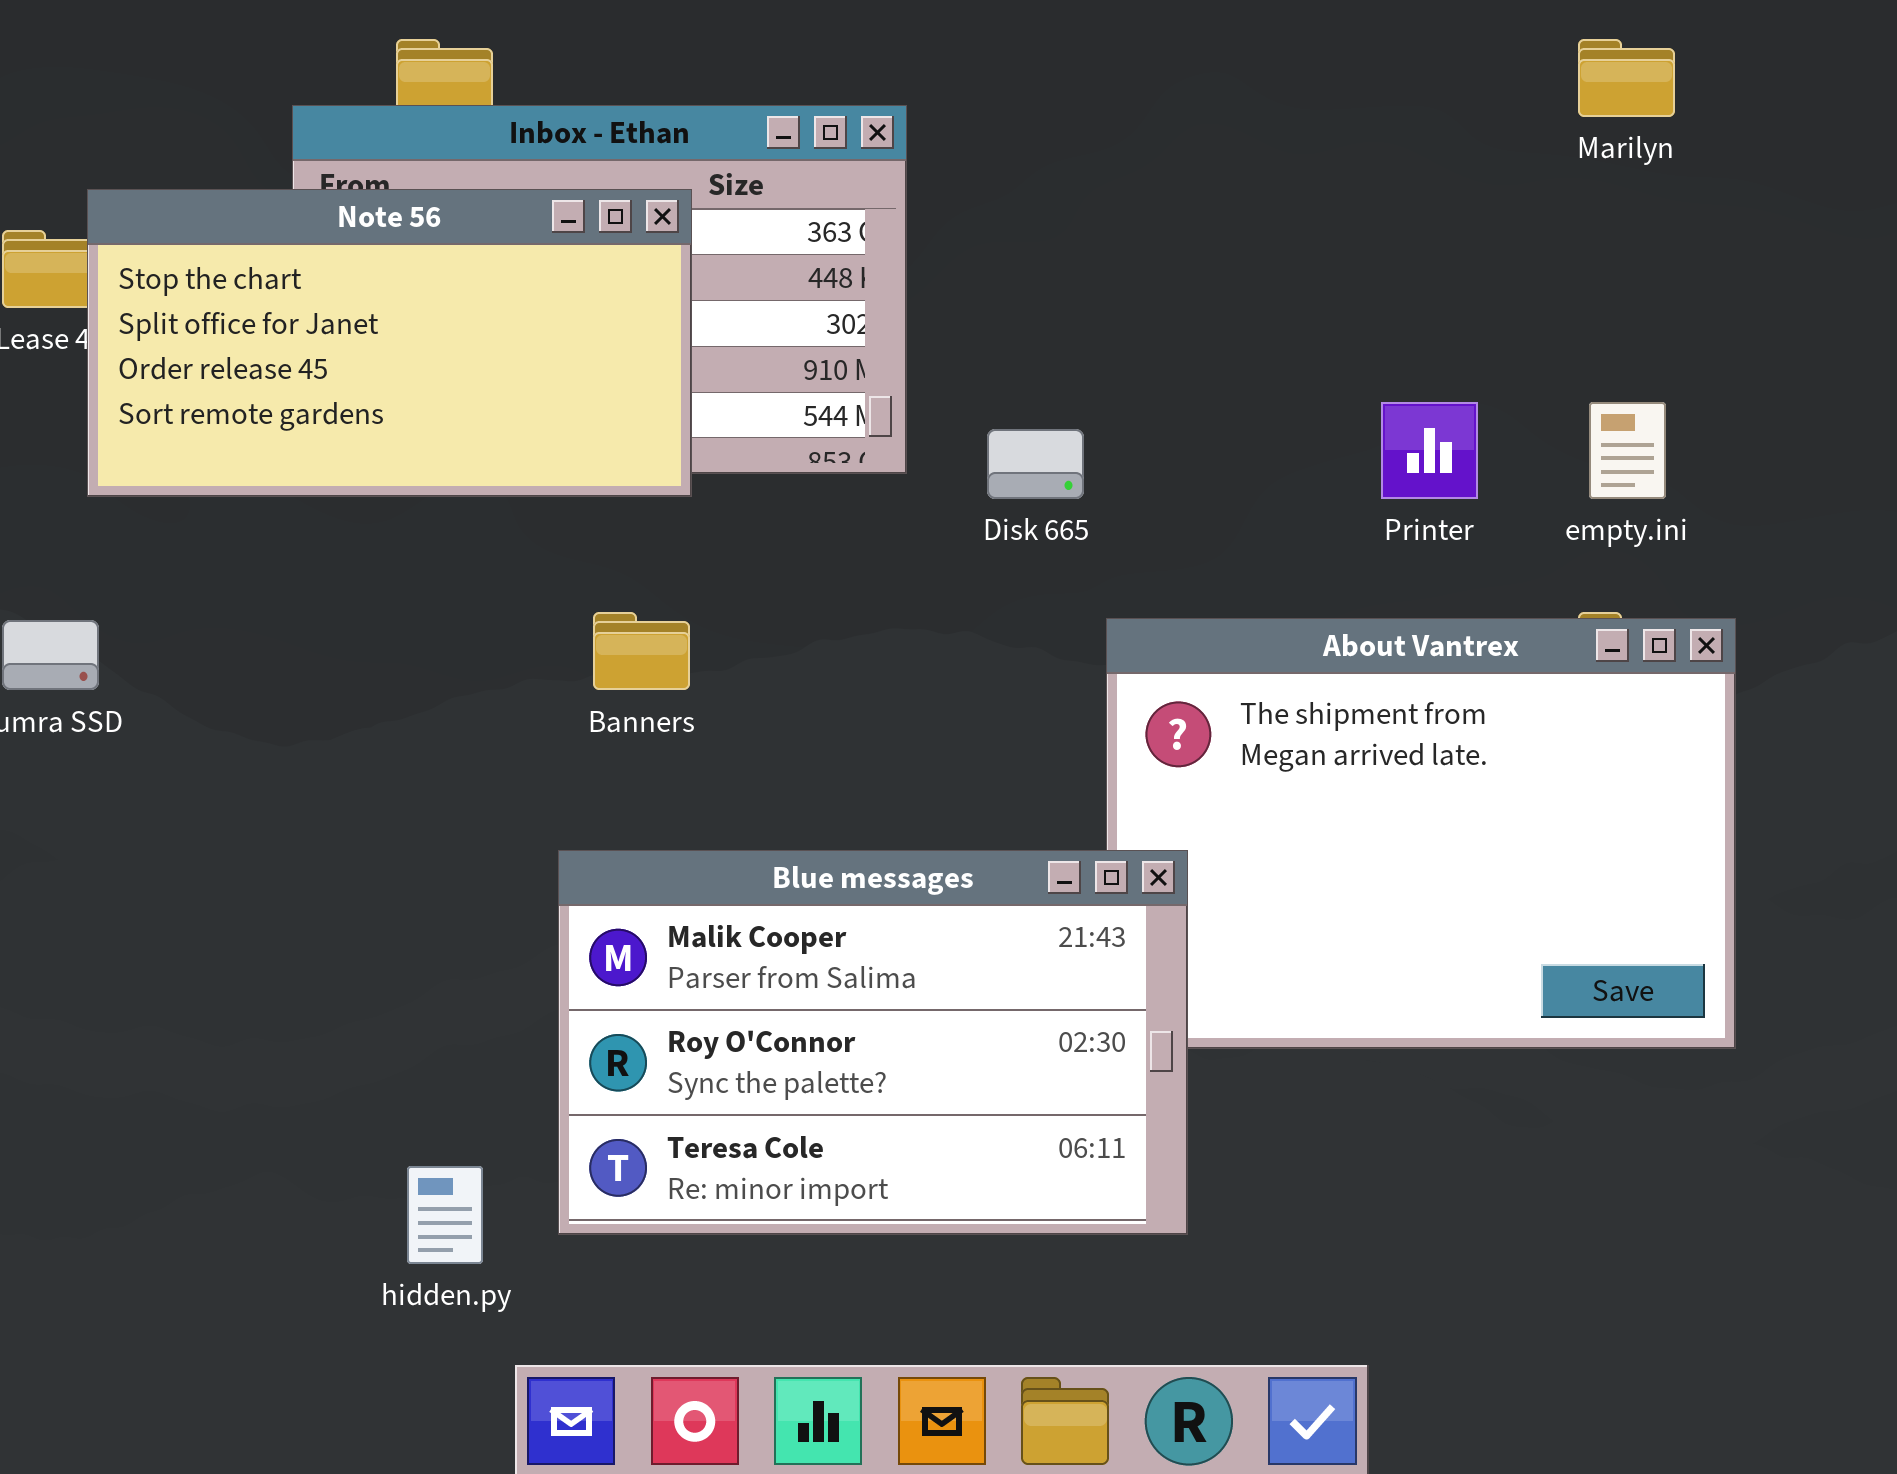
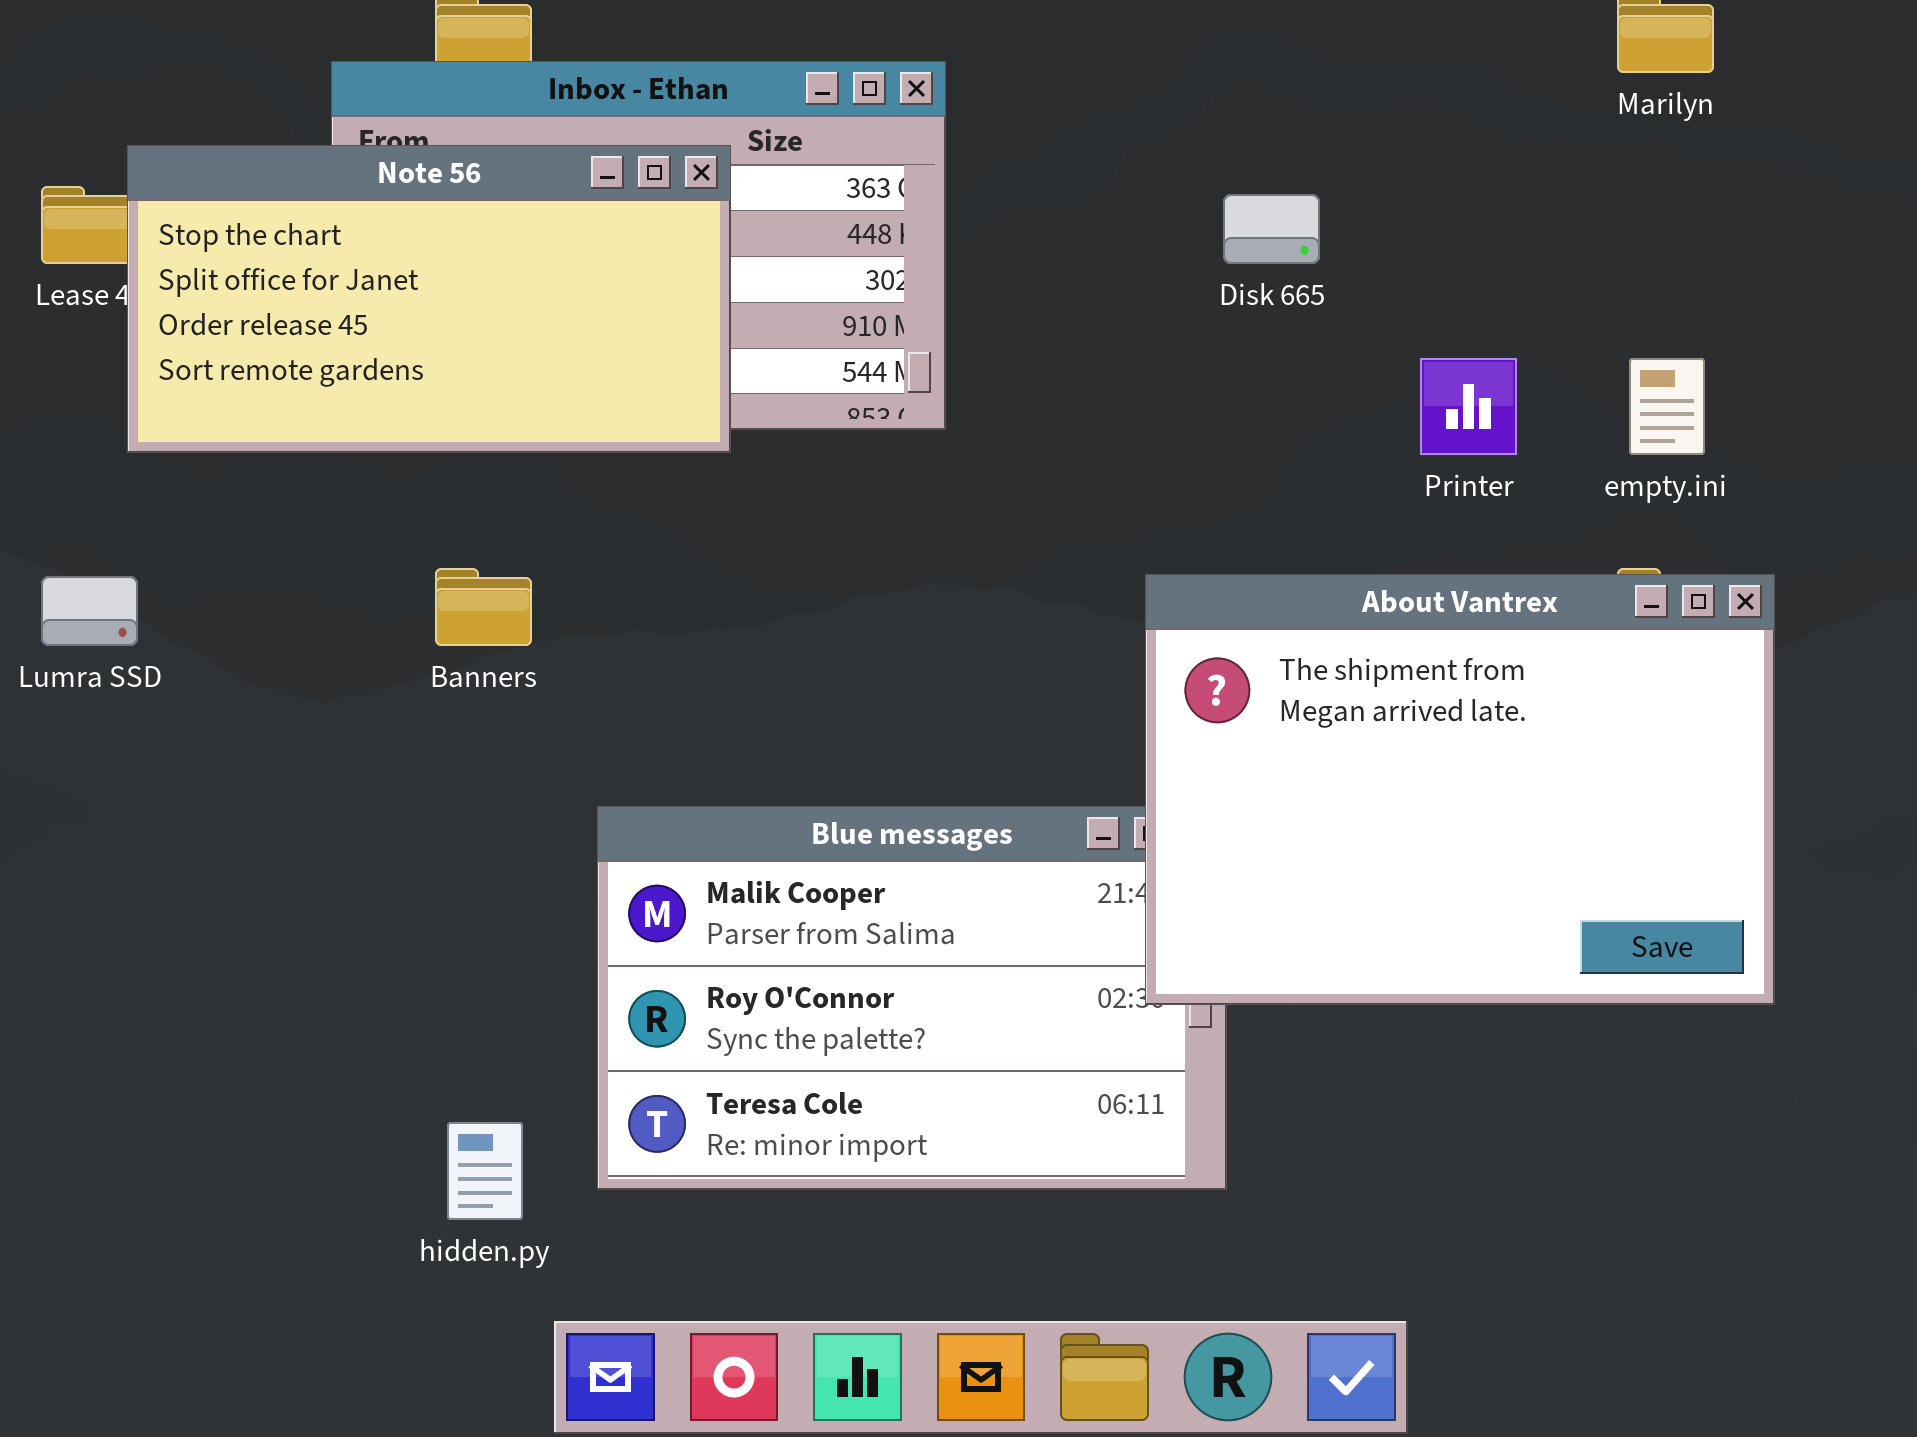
Disk 665: [987,429,1084,499] -> [1223,194,1320,264], moved
Banners: [593,612,690,690] -> [435,568,532,646], moved
About Vantrex: [1106,618,1736,1049] -> [1145,574,1775,1005], raised

